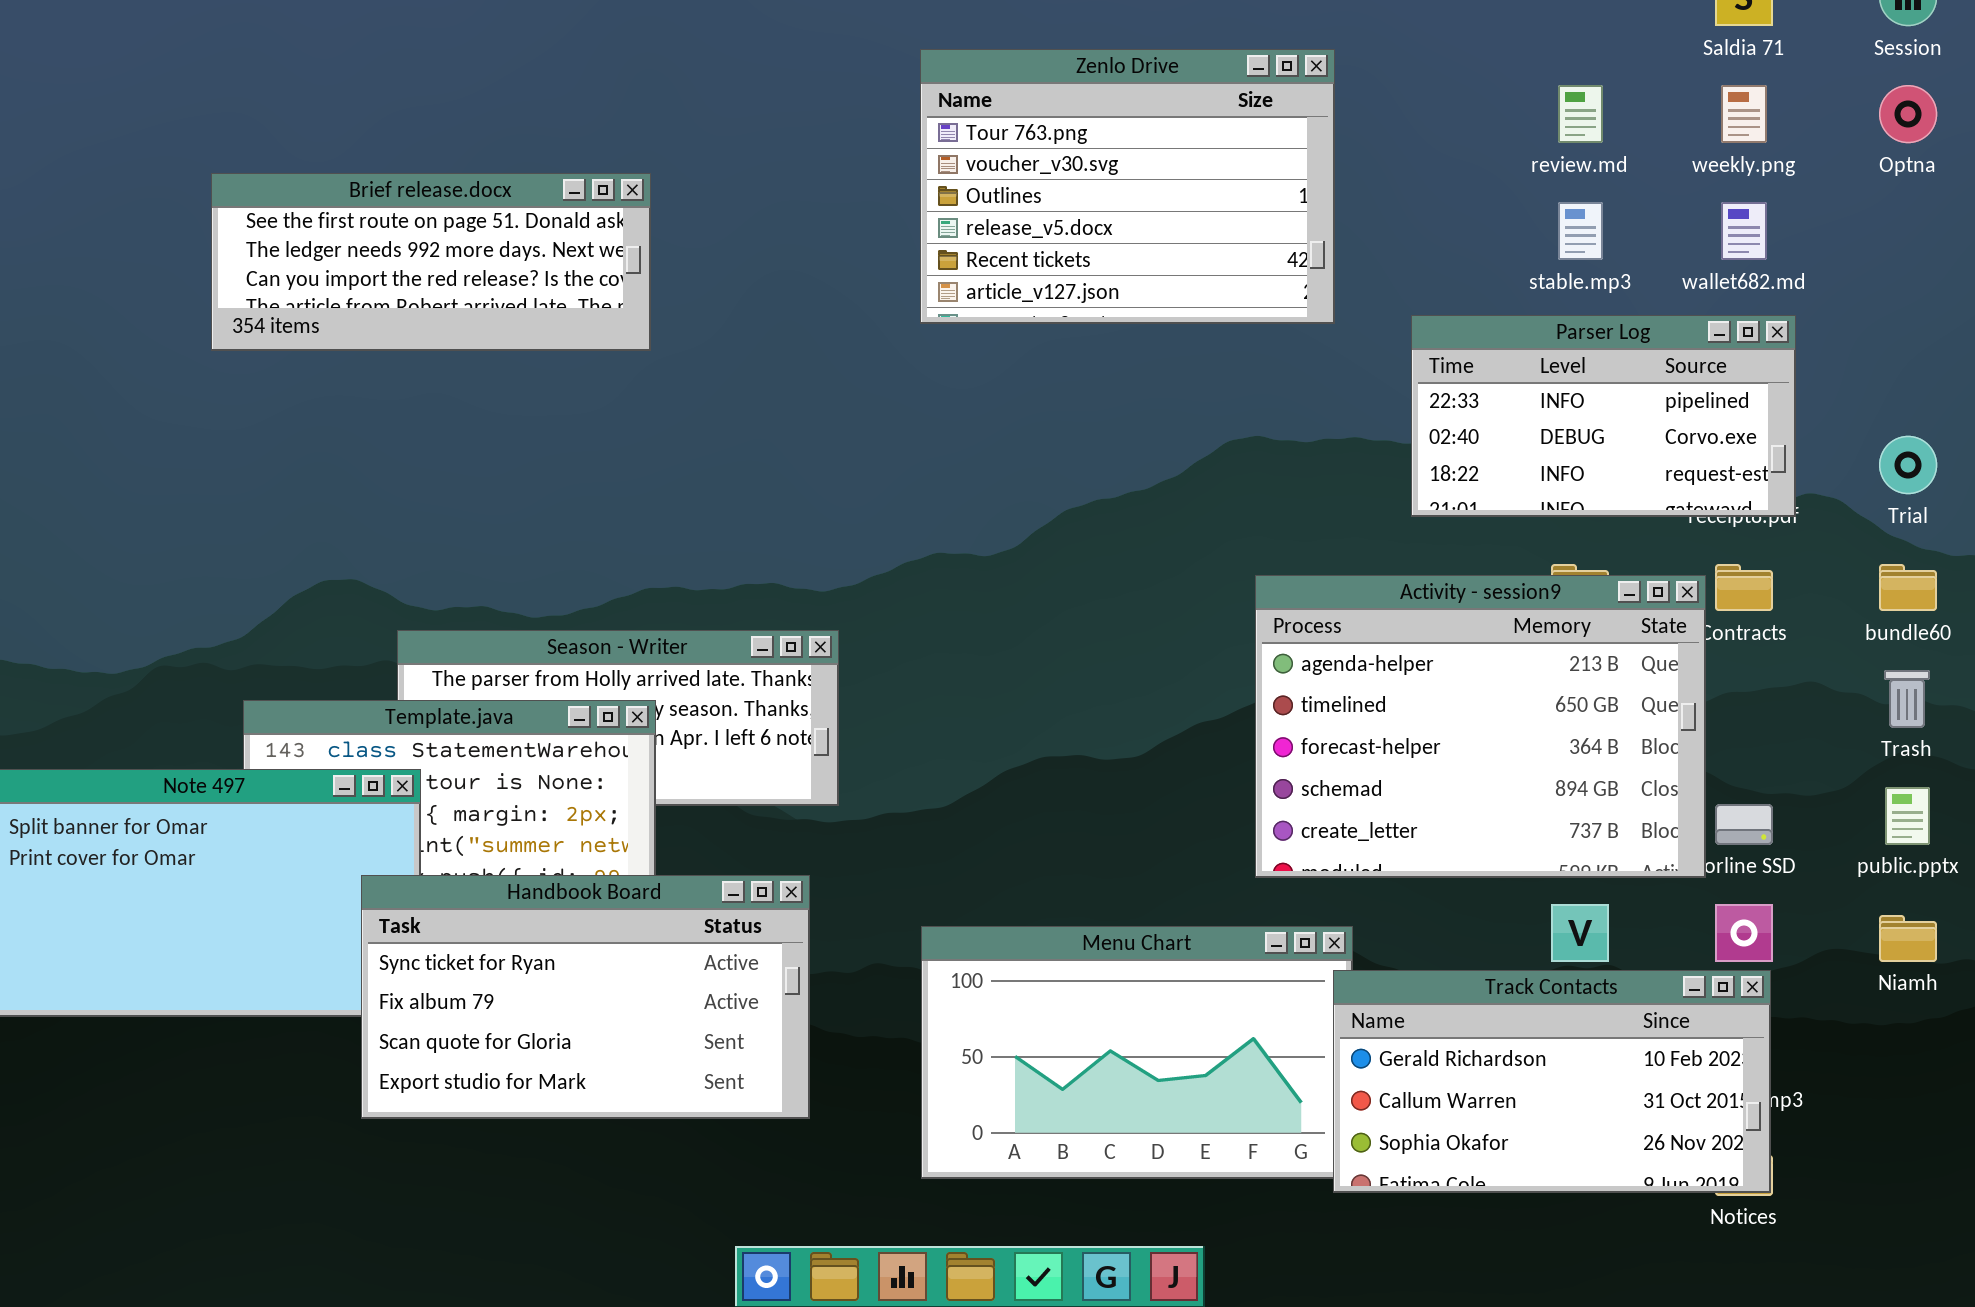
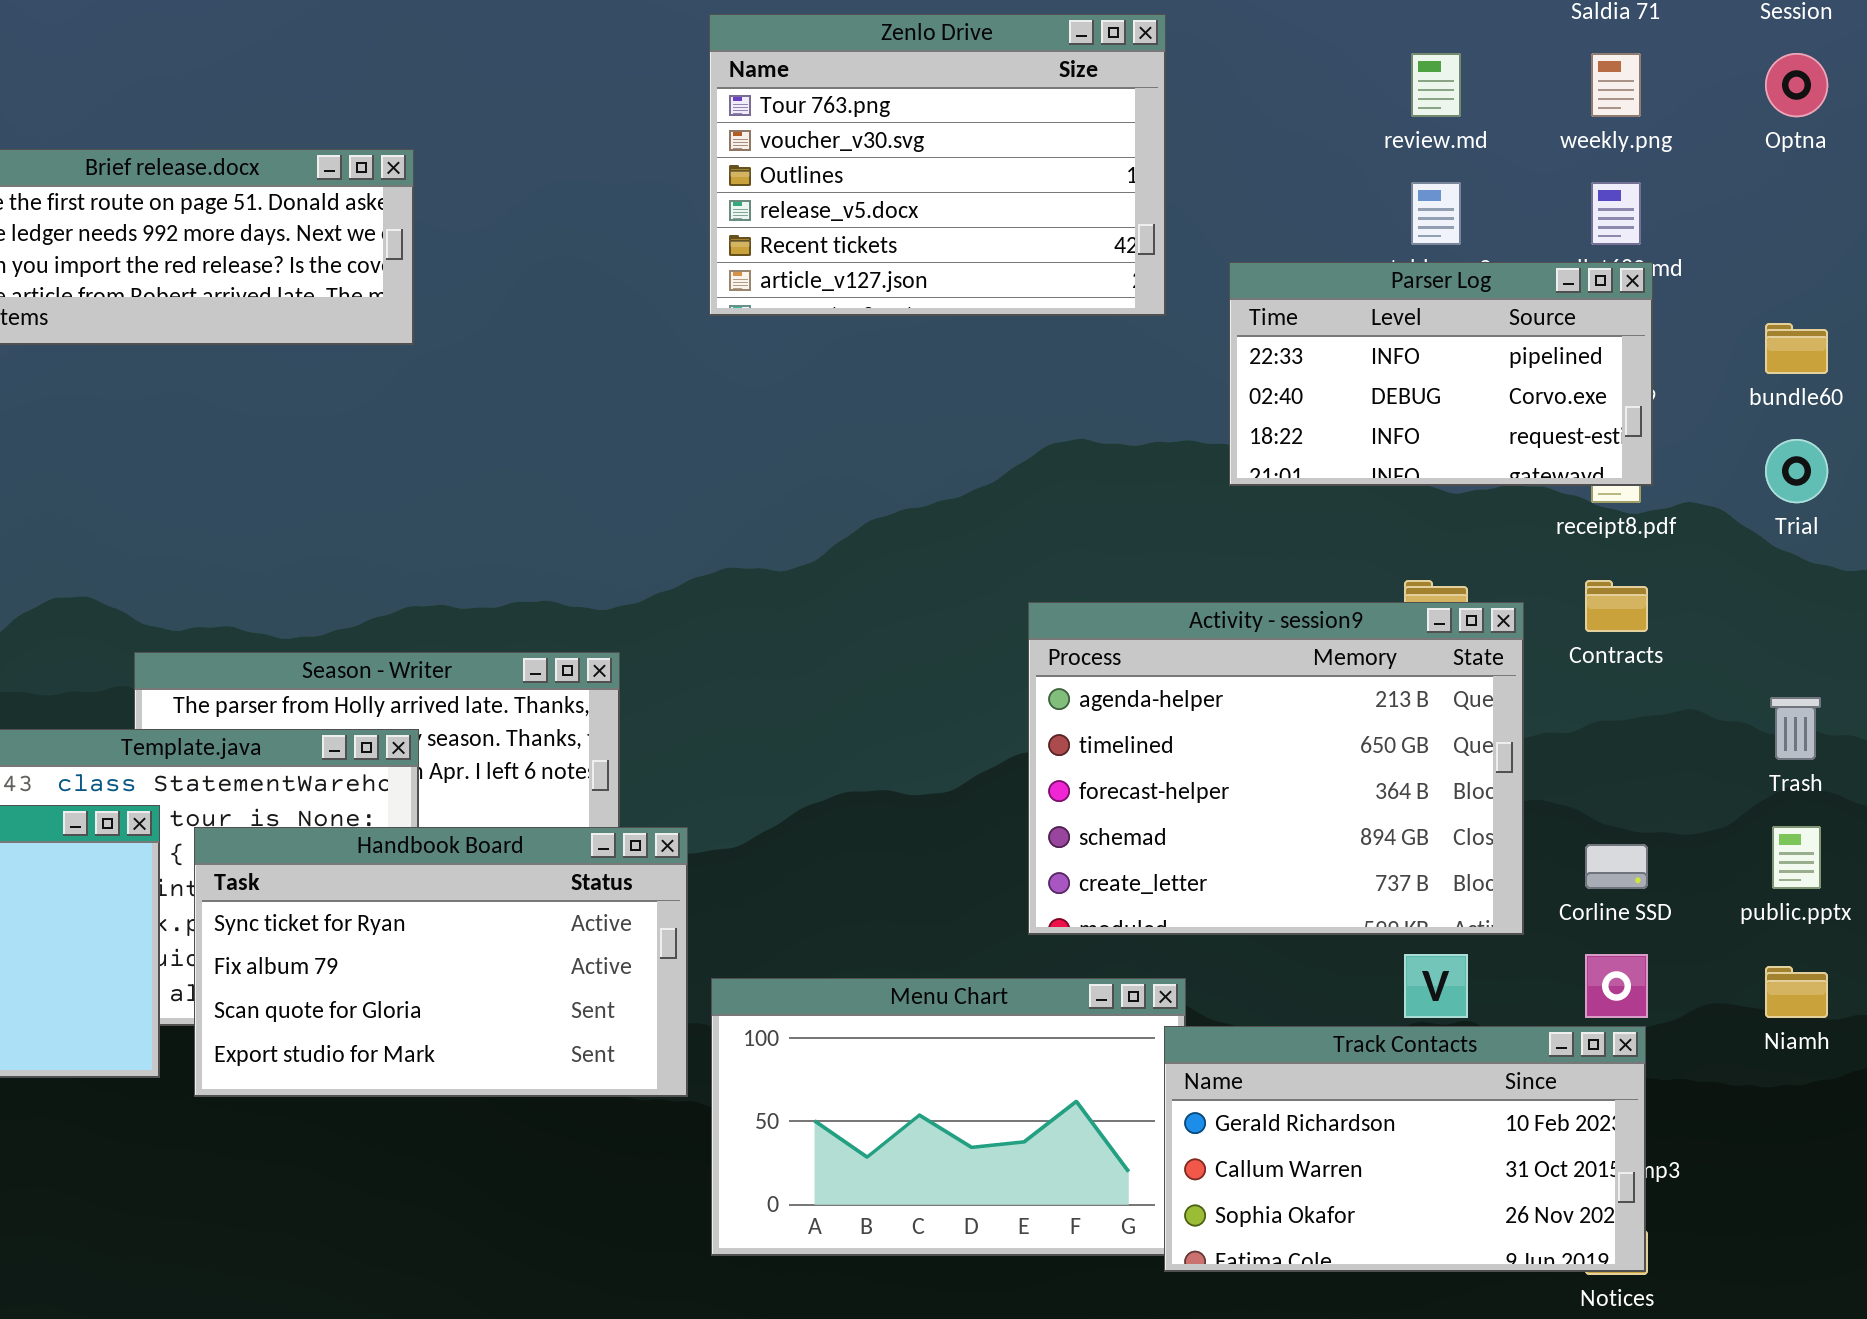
Parser Log: [1411,315,1796,517] -> [1229,262,1653,486], moved
bundle60: [1879,564,1937,611] -> [1765,323,1828,374], moved
Activity - session9: [1255,575,1706,878] -> [1028,602,1524,935], moved
Handbook Board: [361,875,810,1119] -> [194,827,688,1097], moved

